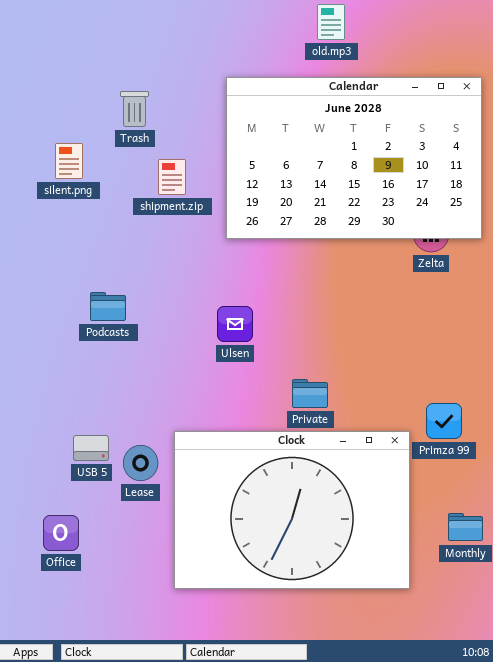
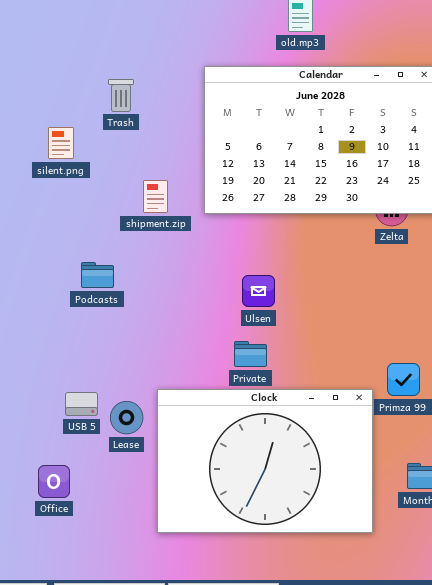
shipment.zip: [158,159,186,195] -> [143,180,168,213], moved
Ulsen: [217,306,253,342] -> [242,275,275,307], moved
Private: [292,379,328,408] -> [234,341,267,367], moved

